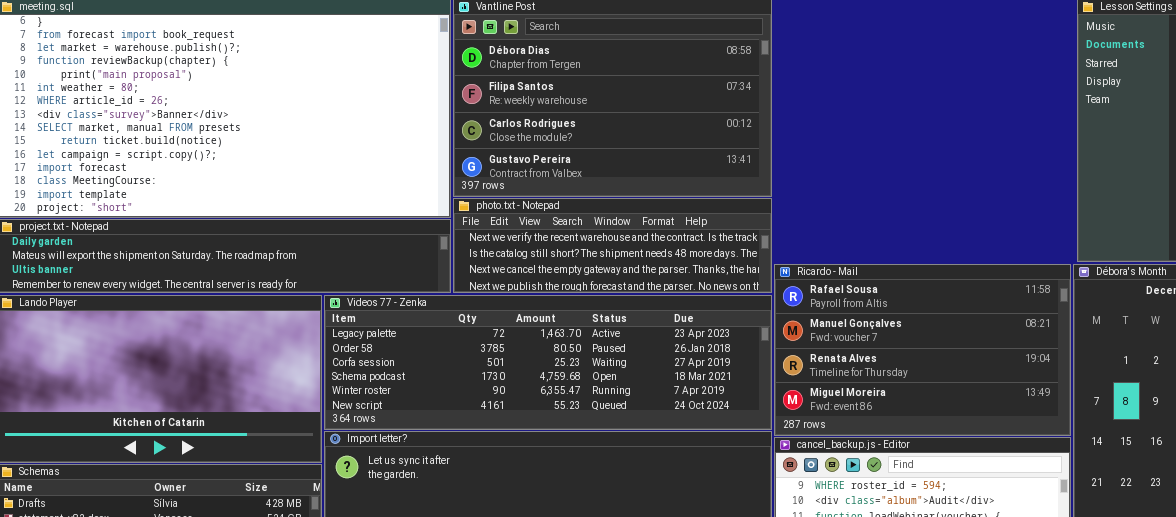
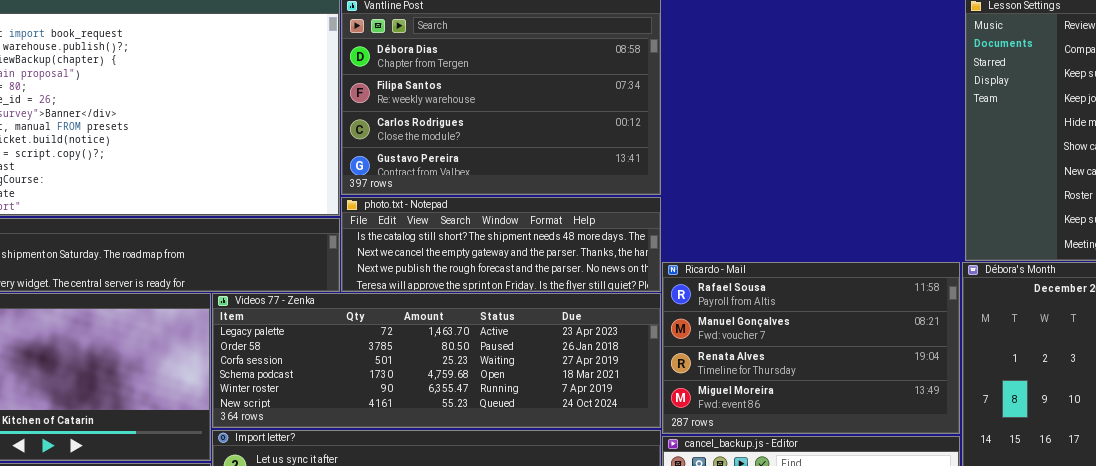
photo.txt - Notepad: [453,198,772,293] -> [341,197,661,292], scrolled down 1 row

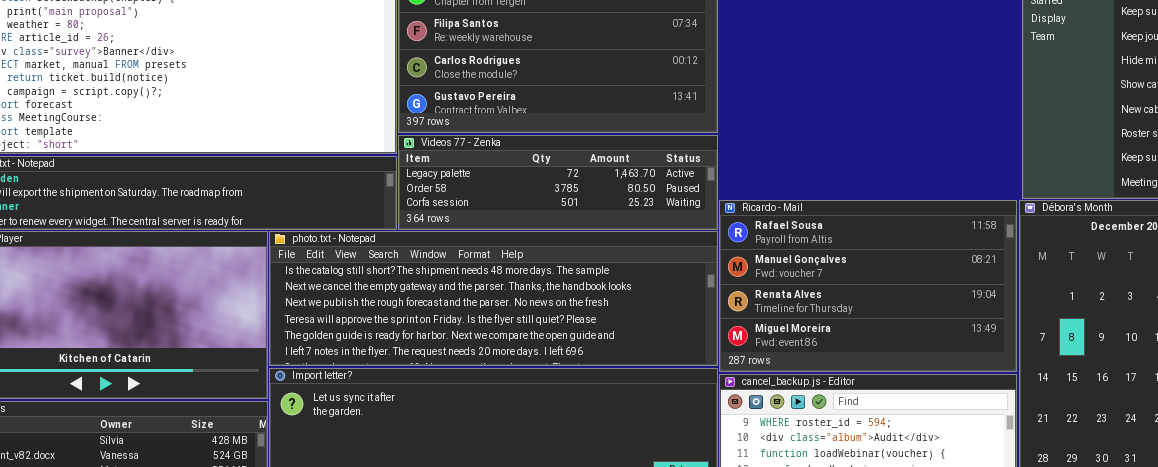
photo.txt - Notepad: [341,197,661,292] -> [269,231,718,366], moved, resized
Videos 77 - Zenka: [212,293,661,428] -> [398,135,718,230], moved, resized

